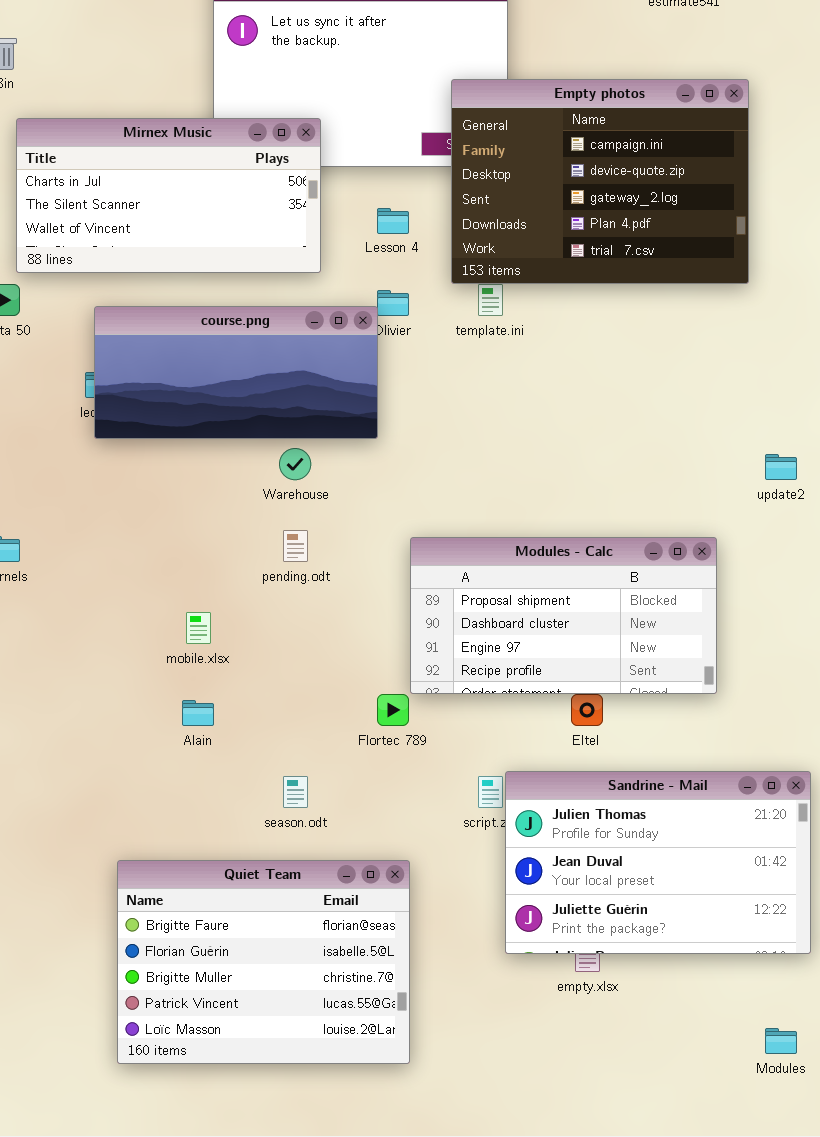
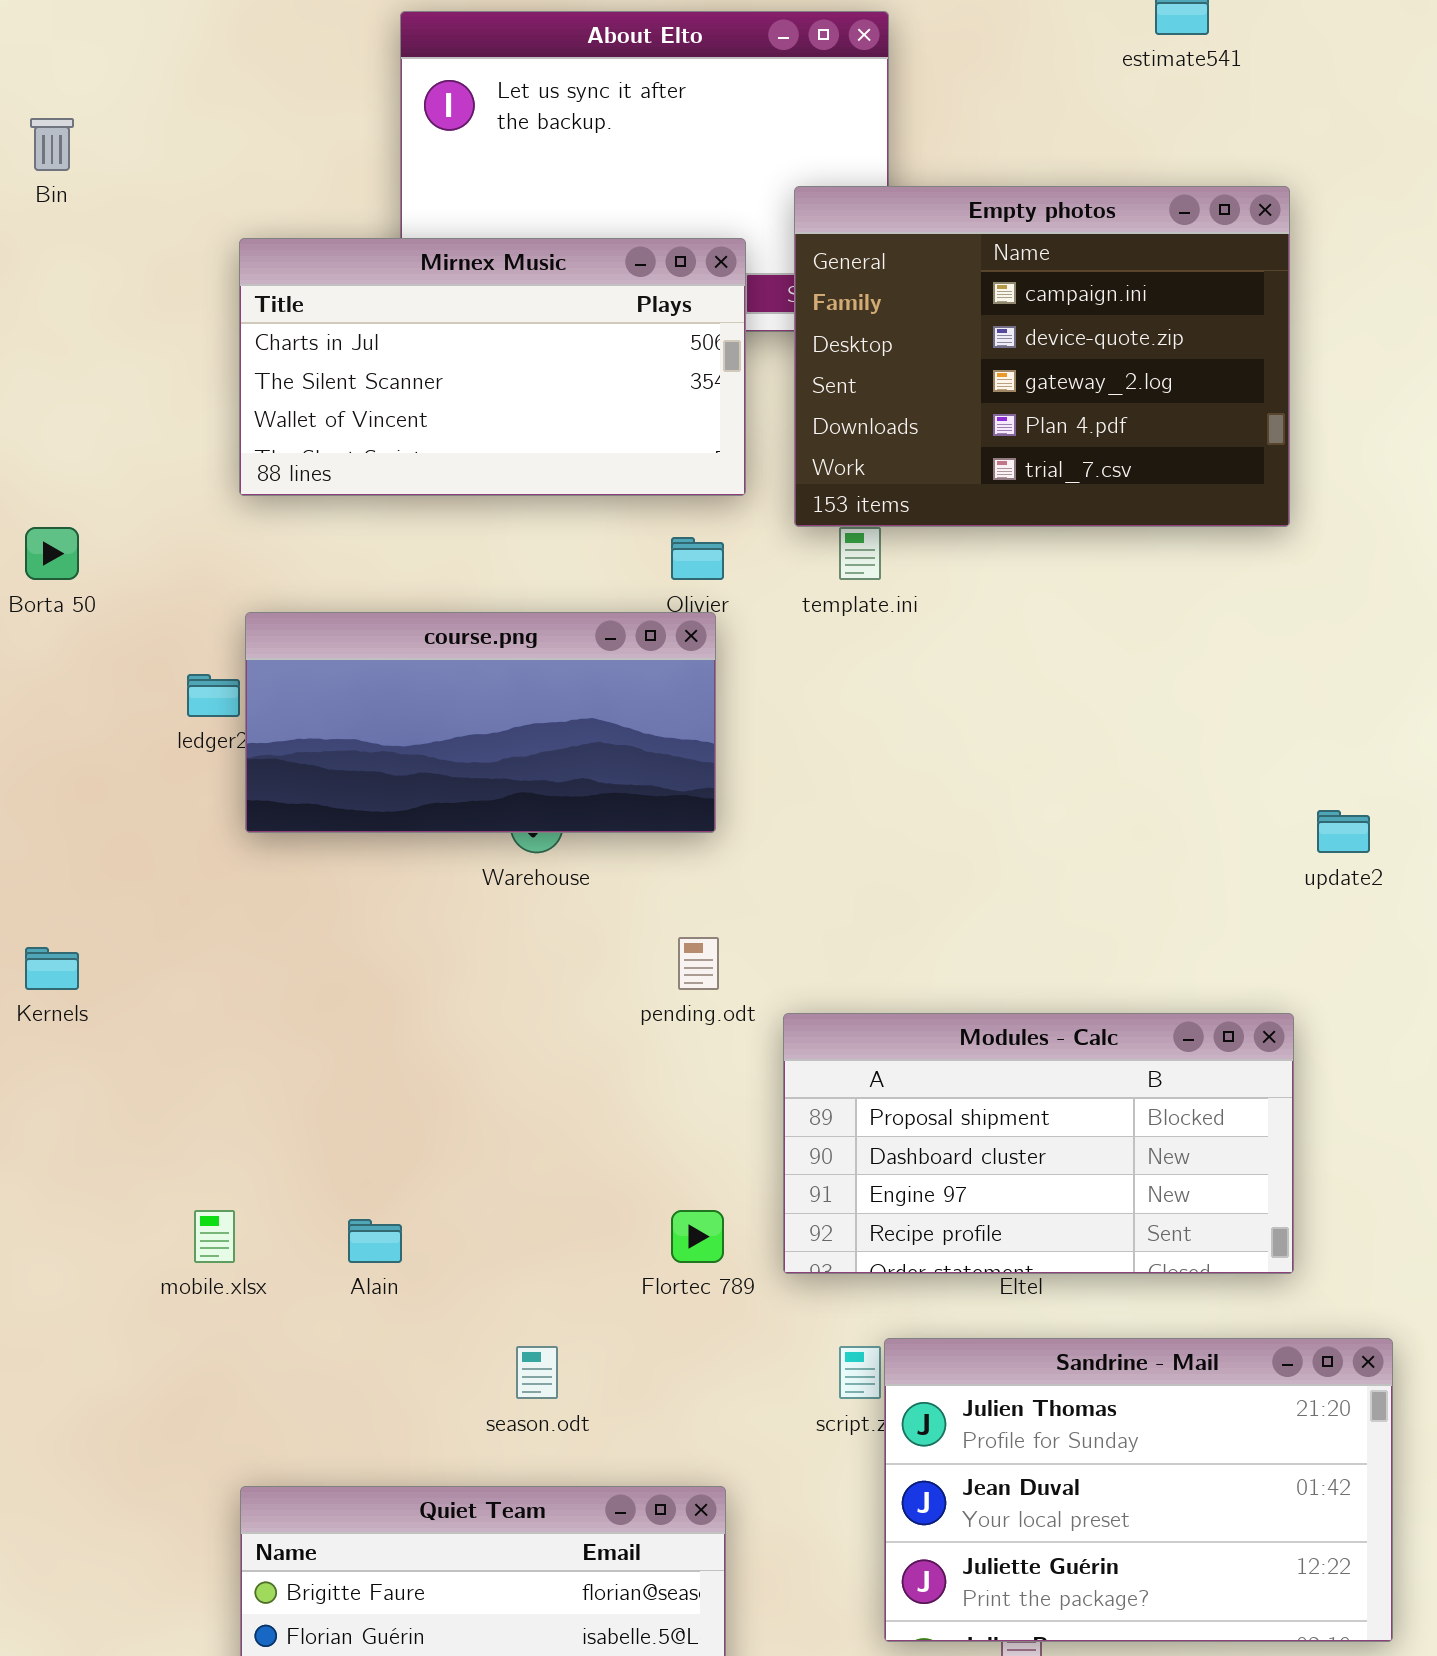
Mirnex Music: [16,118,321,273] -> [239,238,746,496], moved
course.png: [94,306,378,439] -> [245,612,716,833], moved
pending.odt: [283,530,308,562] -> [678,937,719,990], moved
Modules - Calc: [410,537,717,694] -> [783,1013,1294,1274], moved
mobile.xlsx: [186,612,211,644] -> [194,1210,235,1263], moved

